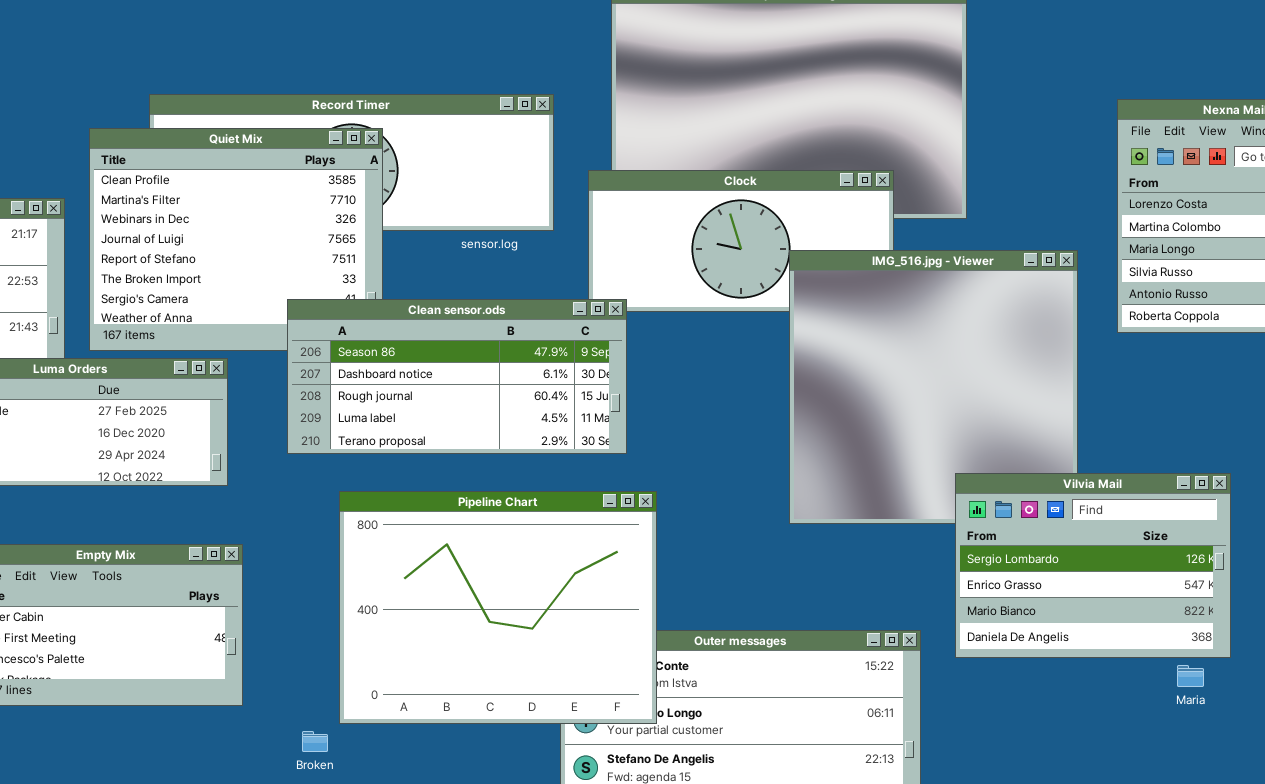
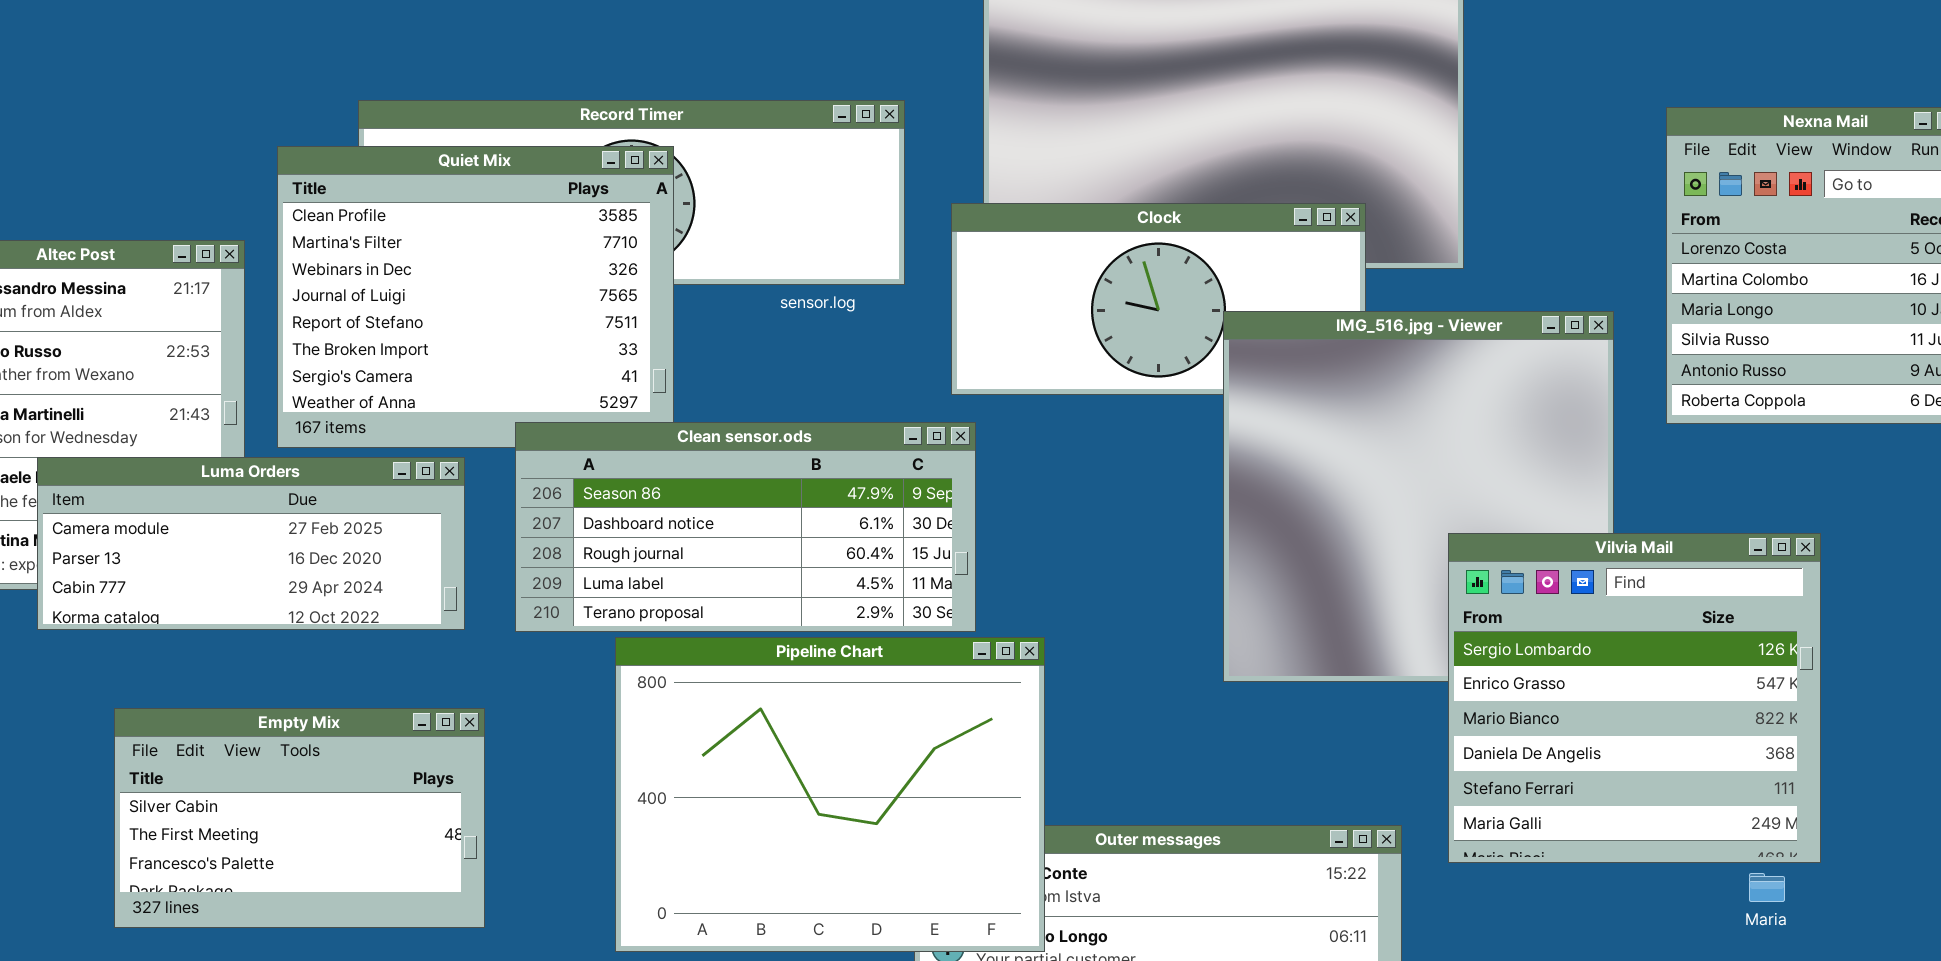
Clean sensor.ods: [287,299,627,454] -> [515,422,976,632], moved
Vilvia Mail: [955,473,1231,658] -> [1448,533,1821,863], resized

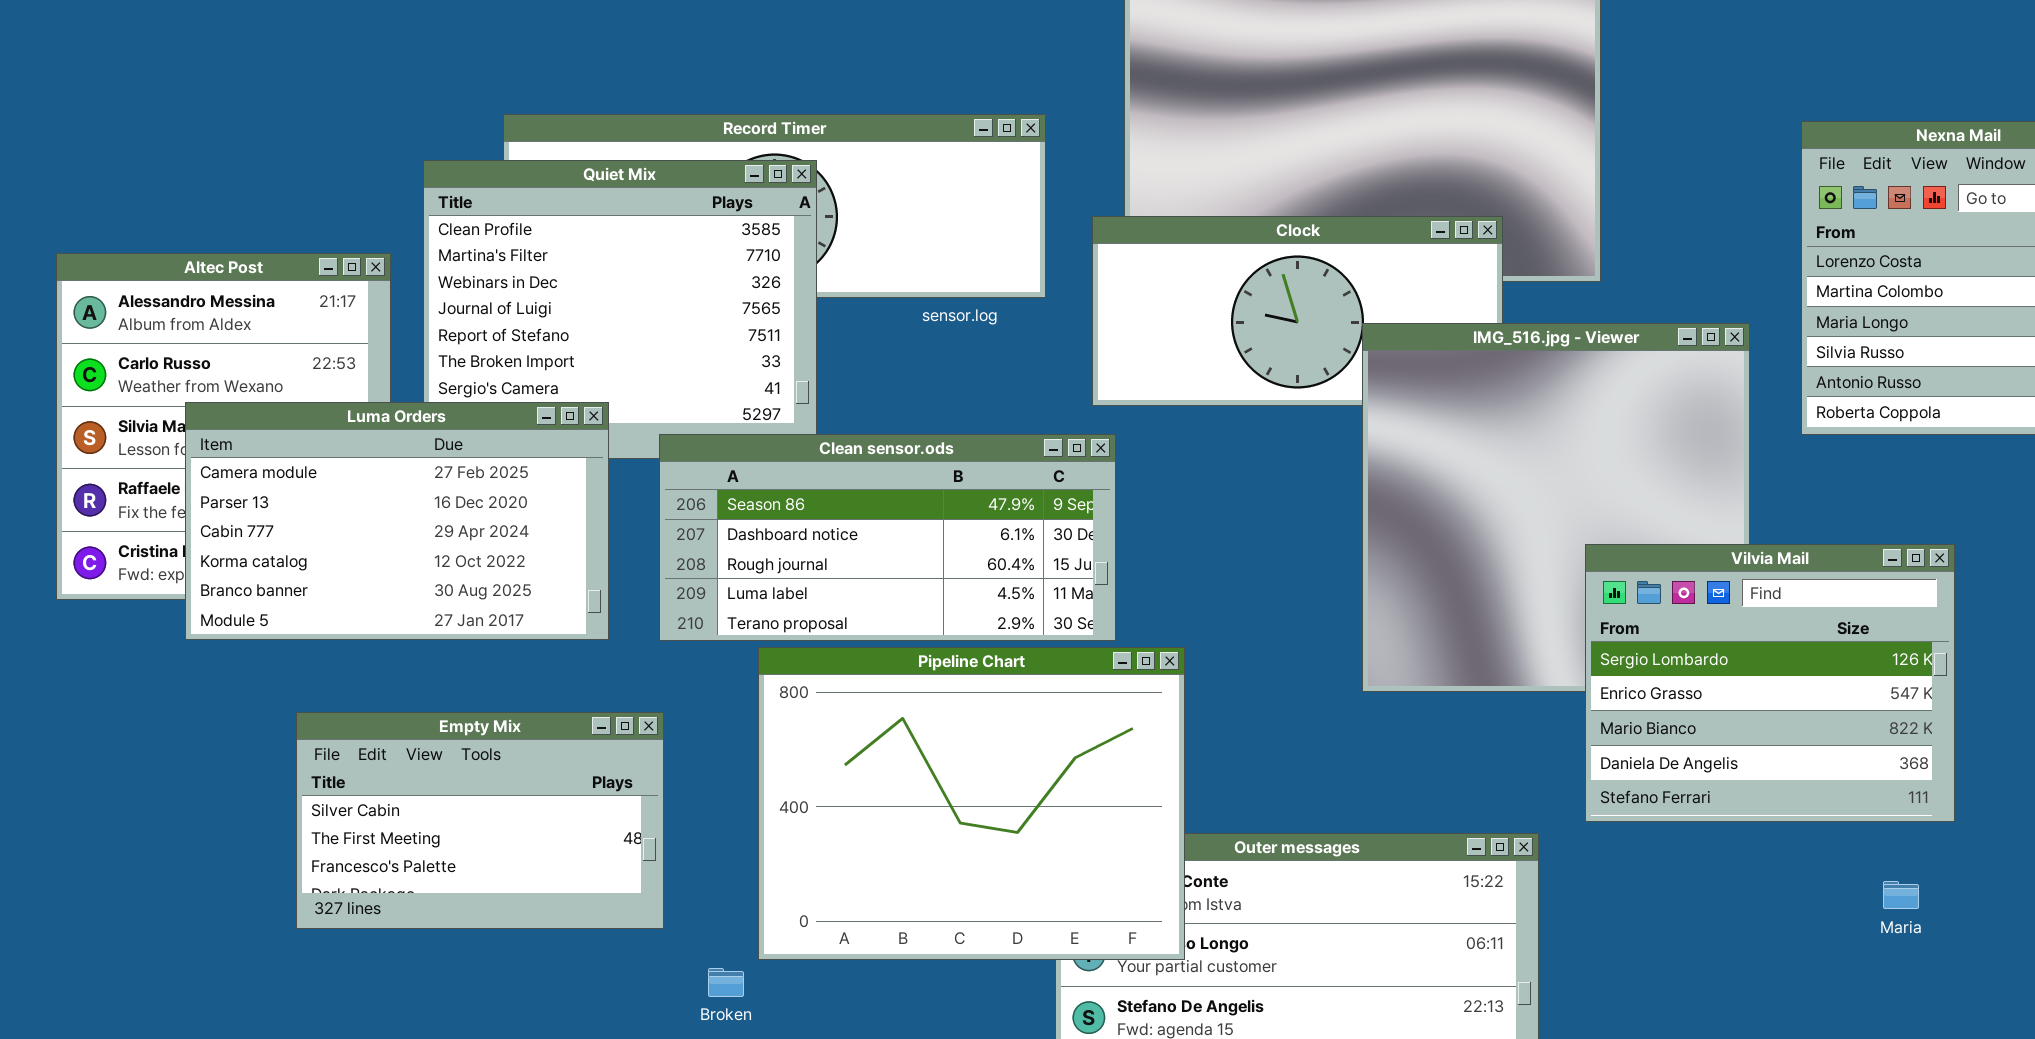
Luma Orders: [37,457,465,630] -> [185,402,609,640], resized
Vilvia Mail: [1448,533,1821,863] -> [1585,544,1955,822], resized
Empty Mix: [114,708,485,928] -> [296,712,664,929], moved

